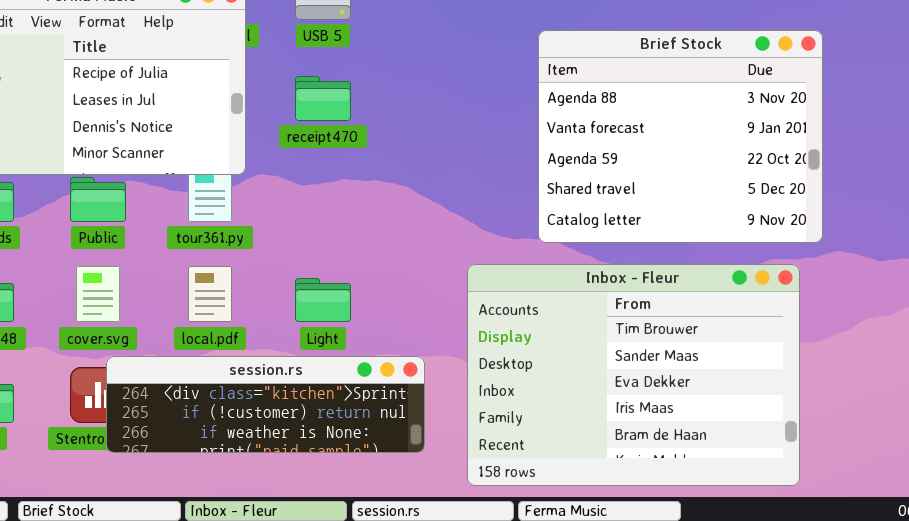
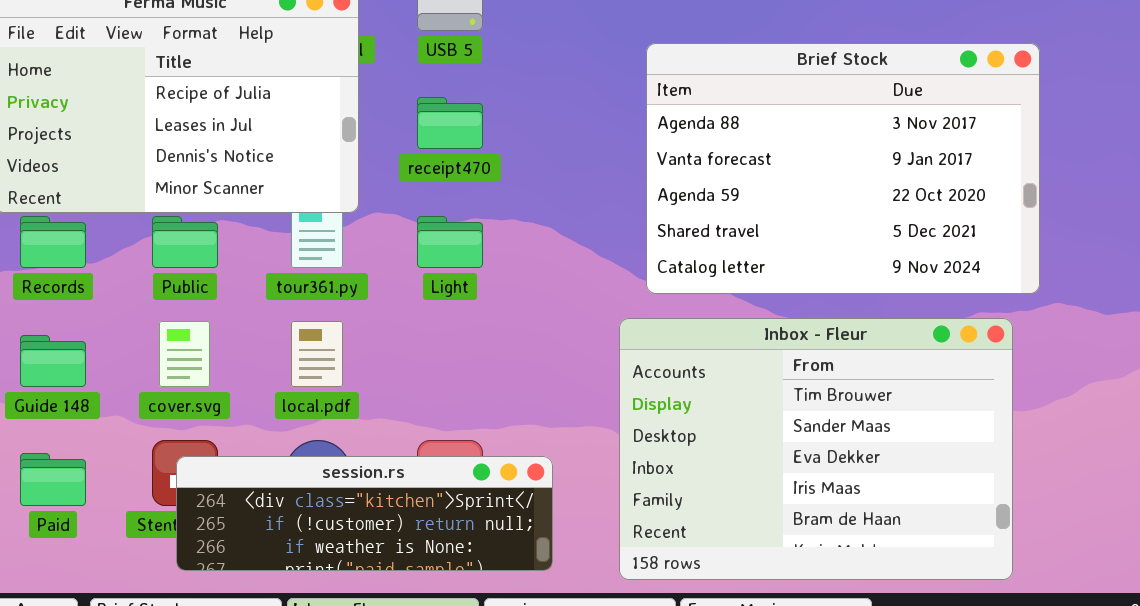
Brief Stock: [538,30,823,243] -> [646,43,1040,294], resized
Light: [295,278,351,322] -> [417,216,483,268], moved
session.rs: [106,356,425,453] -> [176,456,553,571], moved

